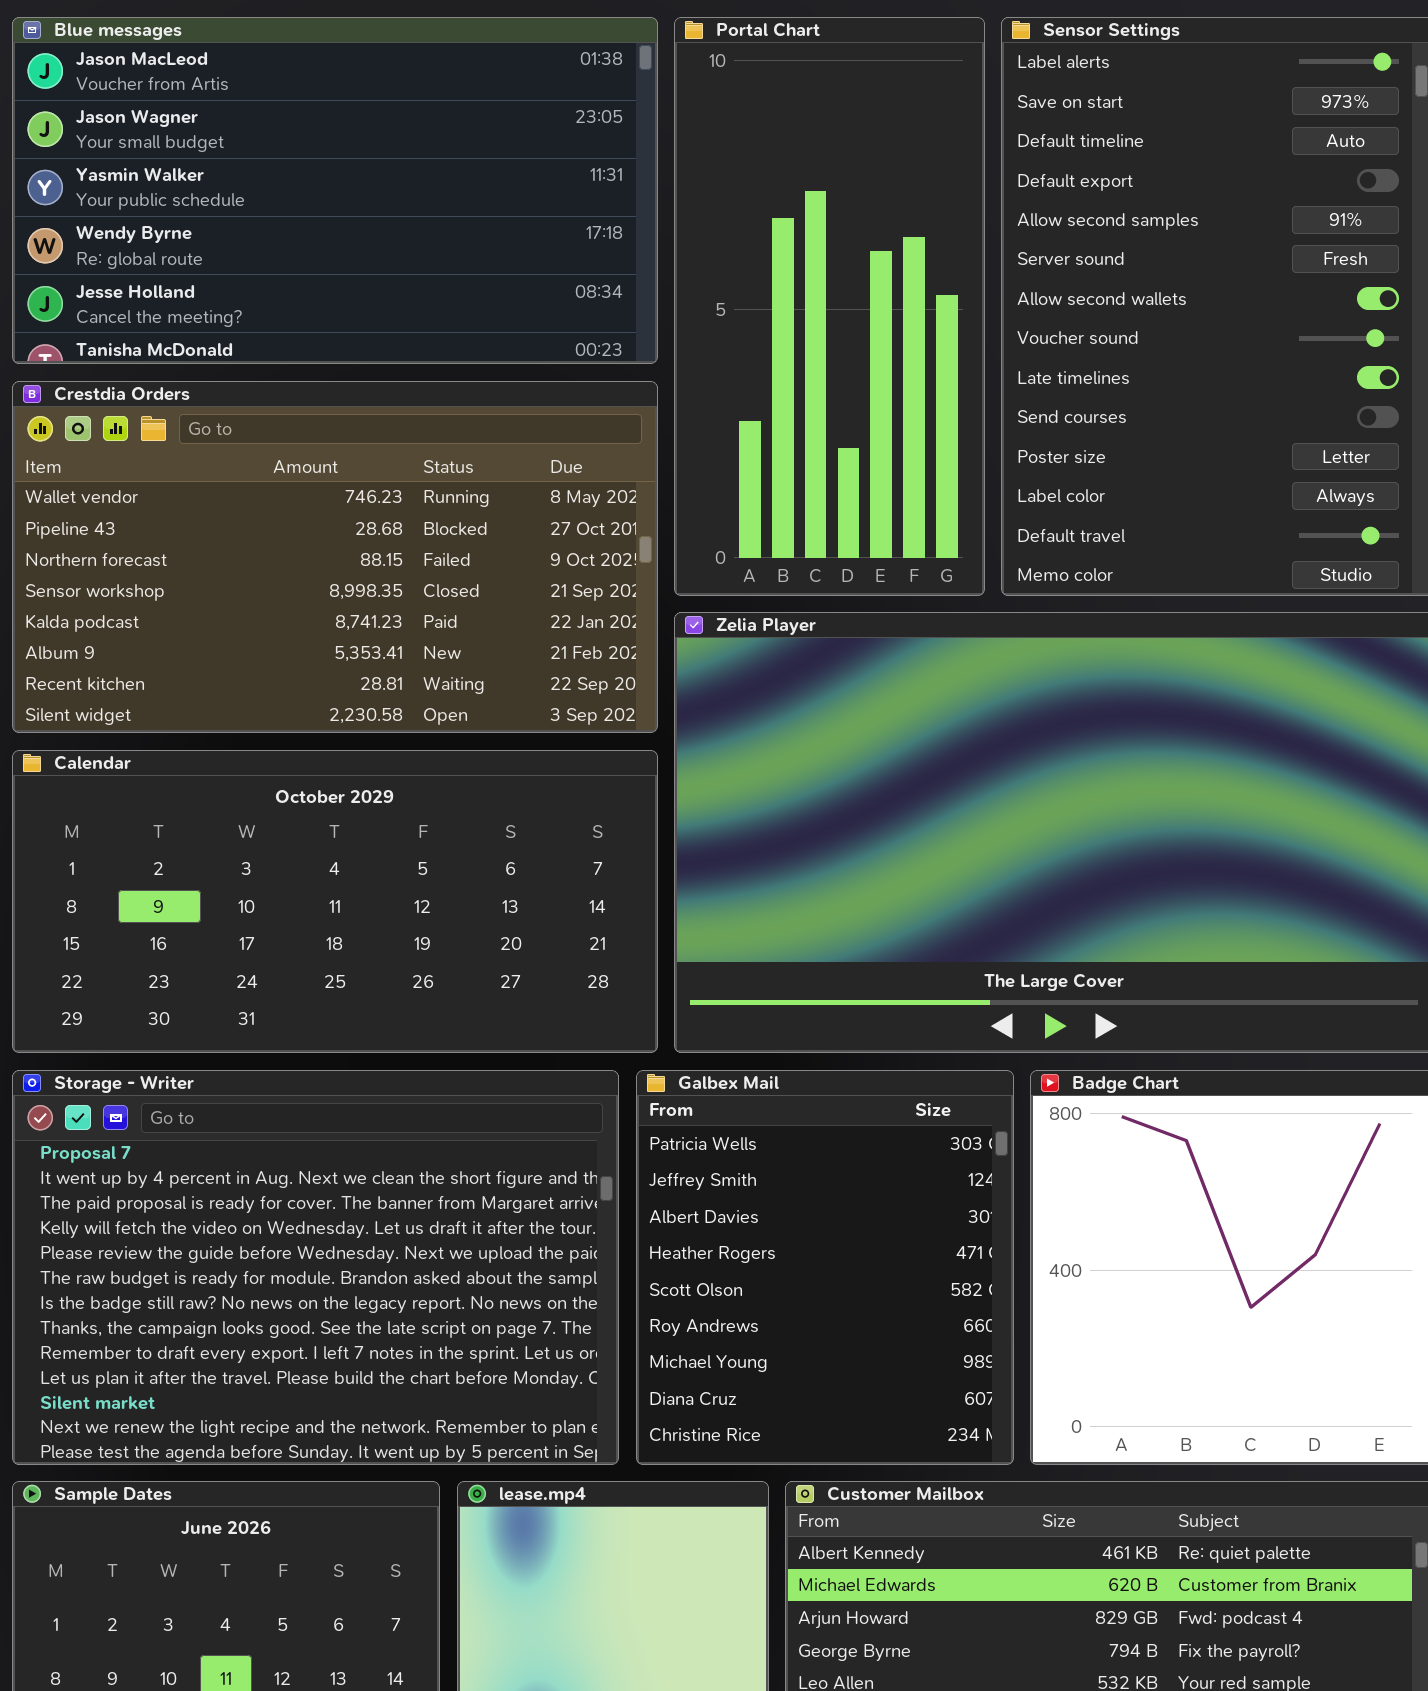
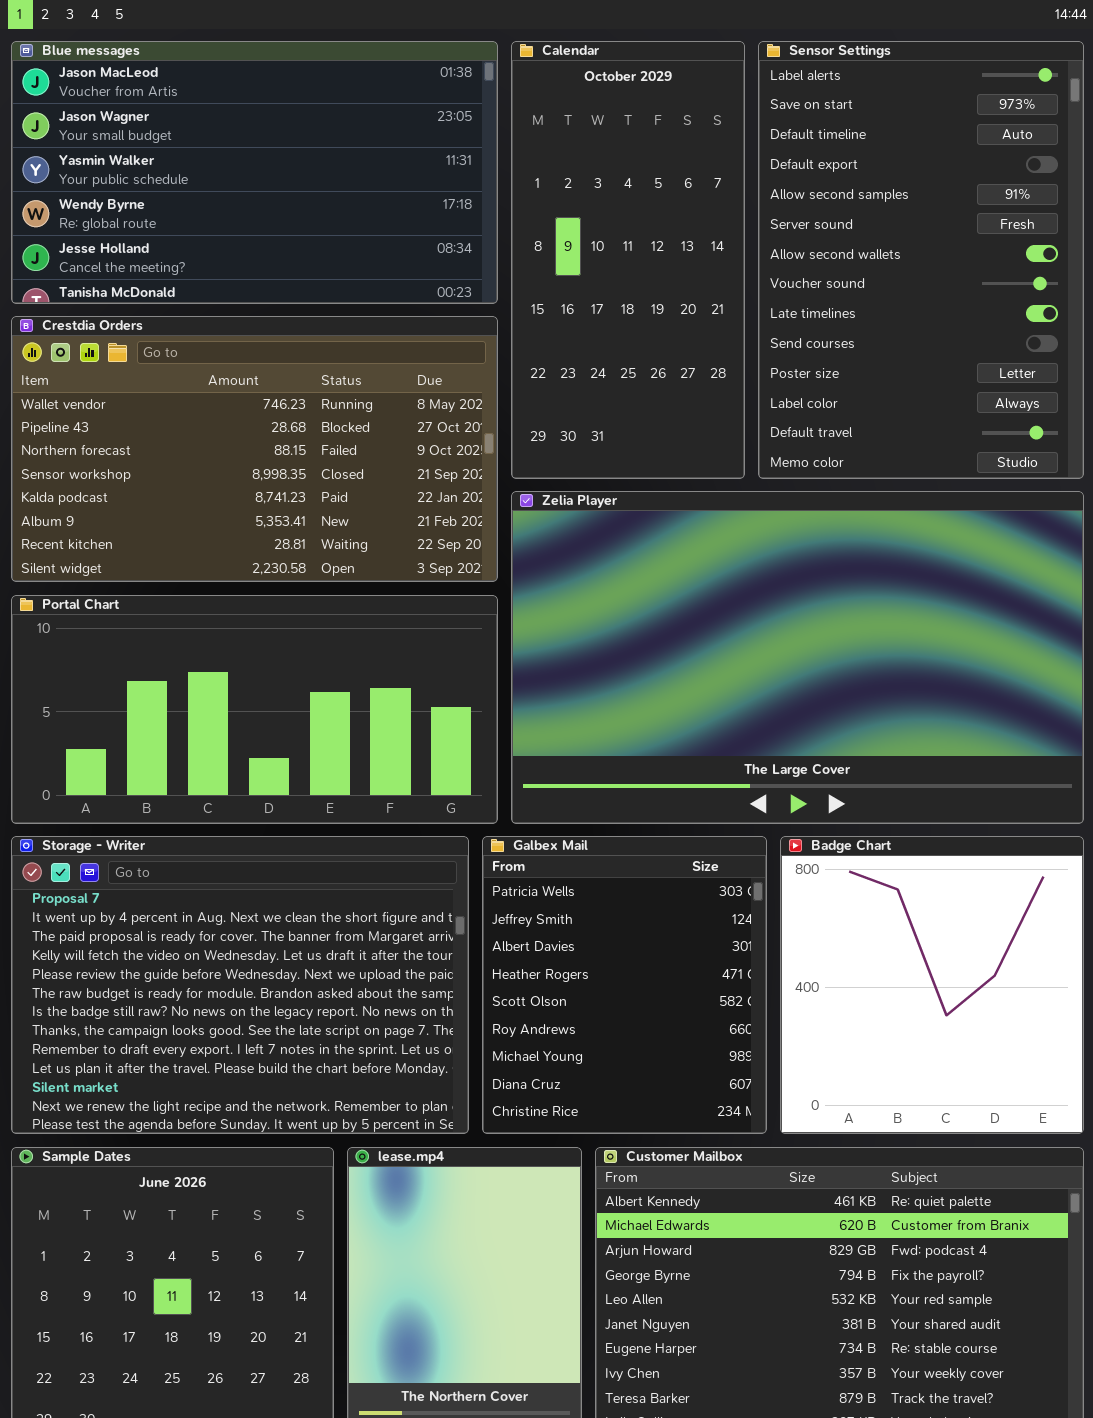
Portal Chart: [674,17,985,596] -> [11,595,498,824], moved, resized
Calendar: [12,750,658,1053] -> [511,41,745,479], moved, resized

